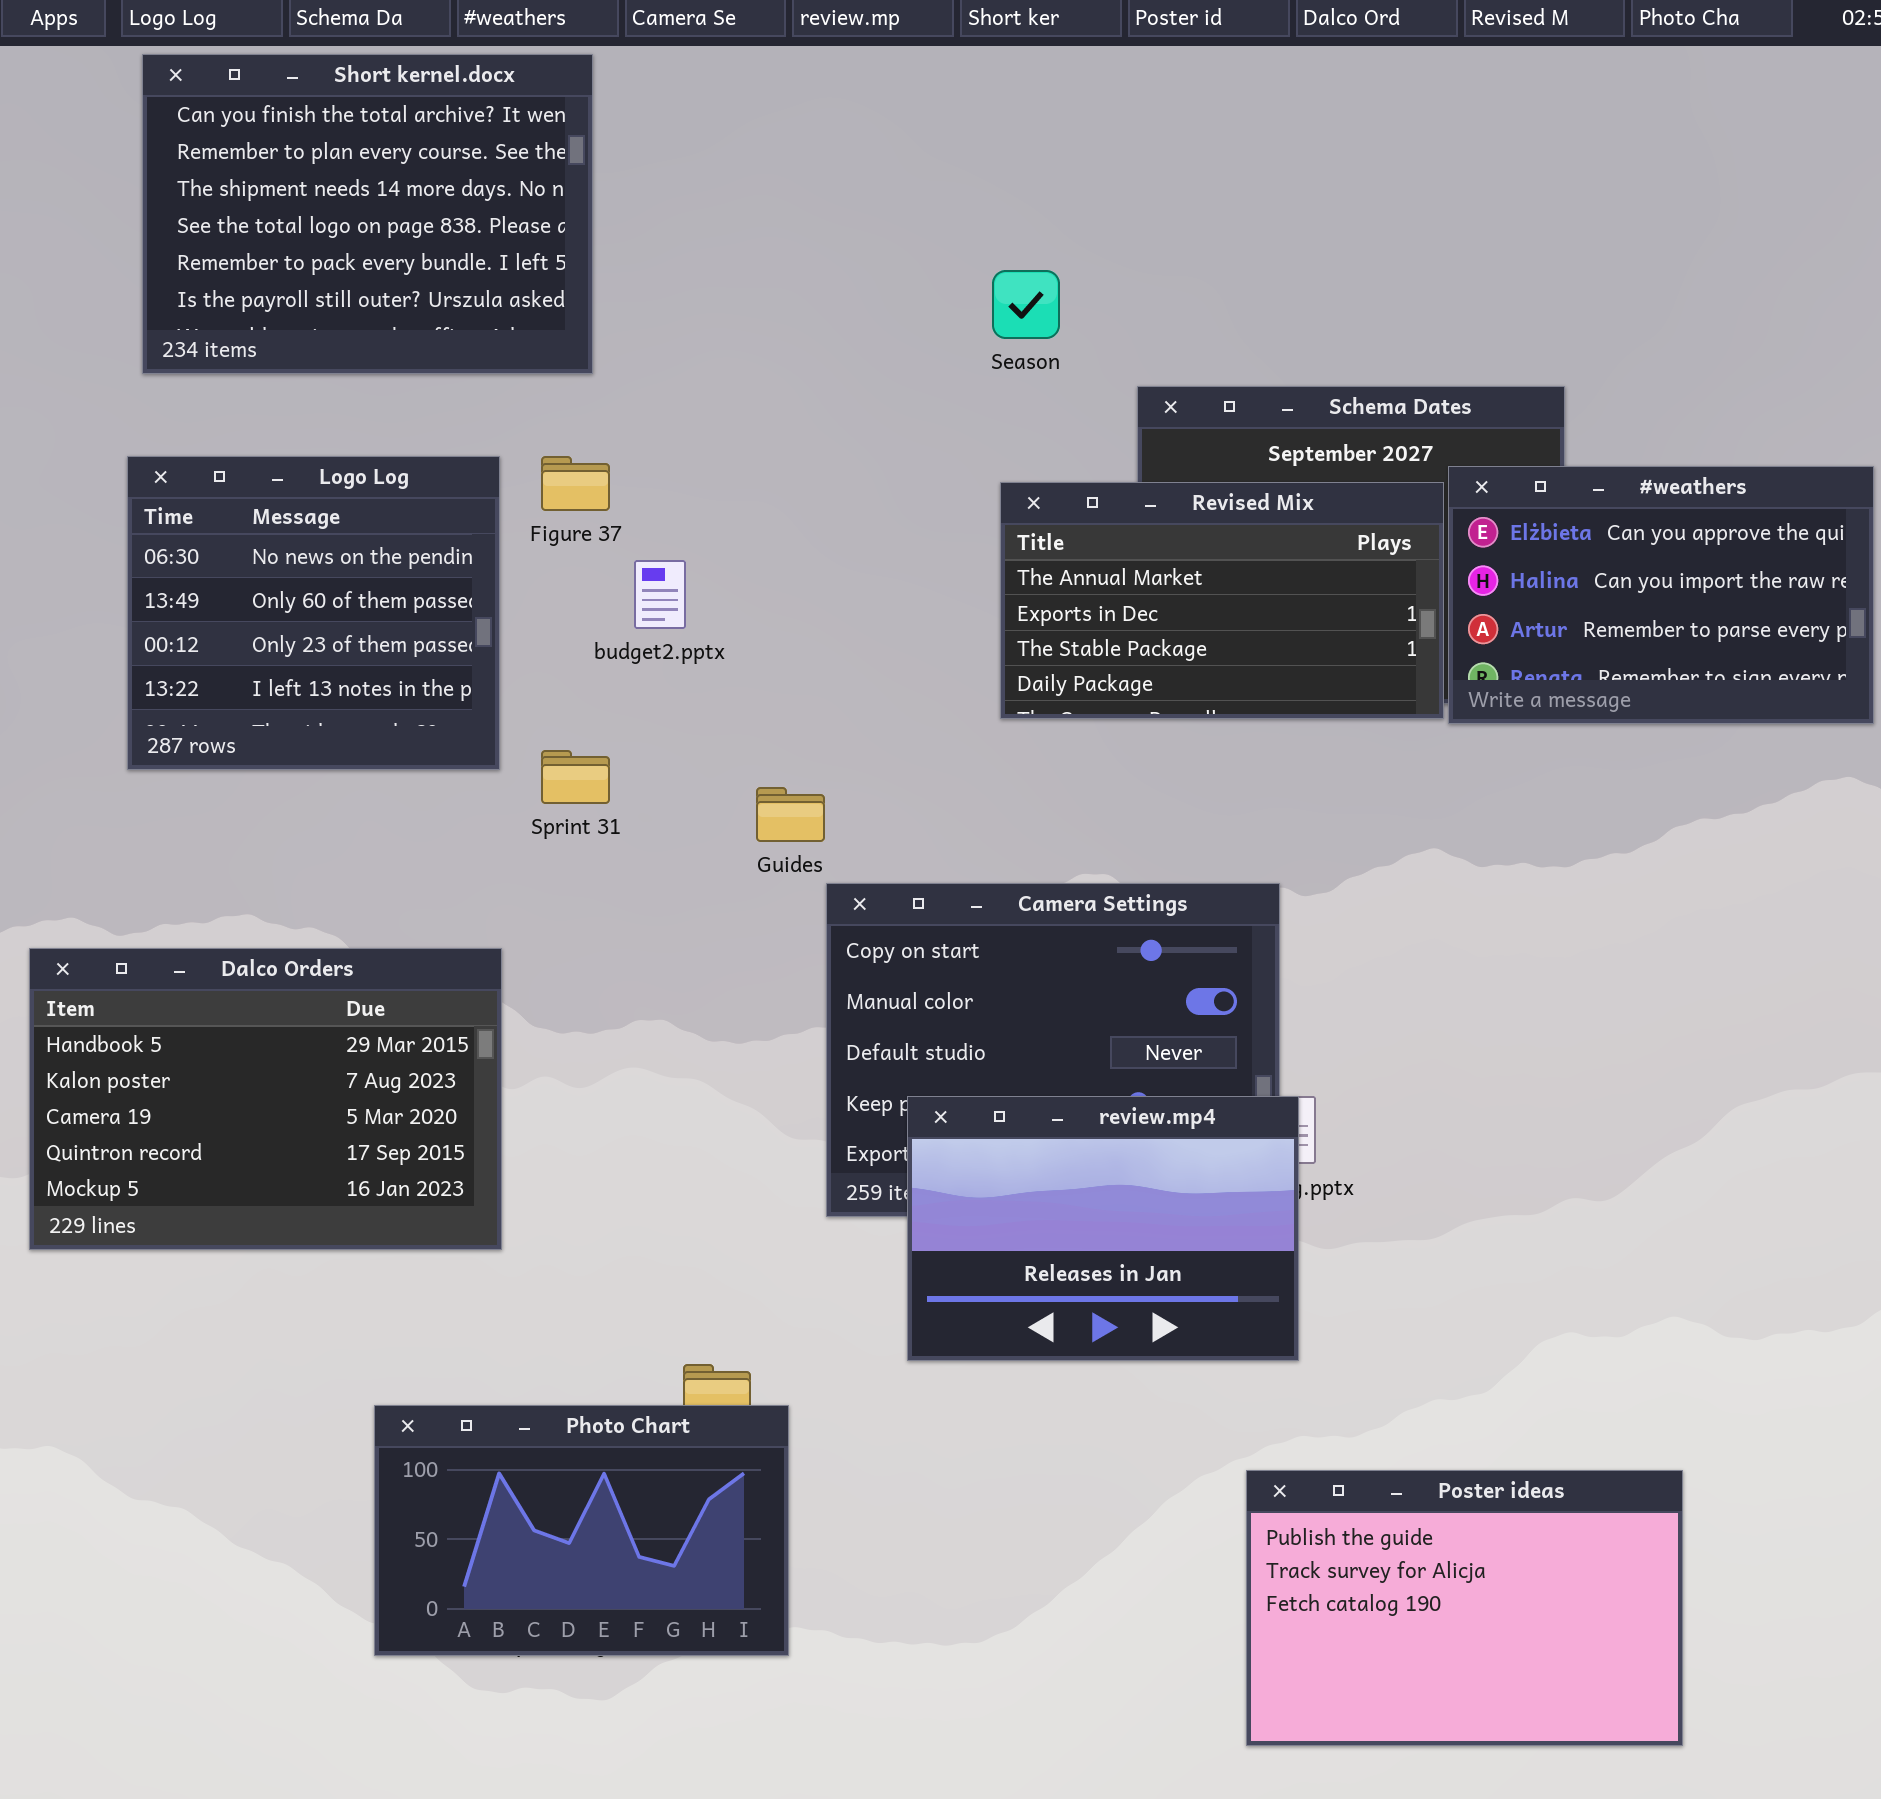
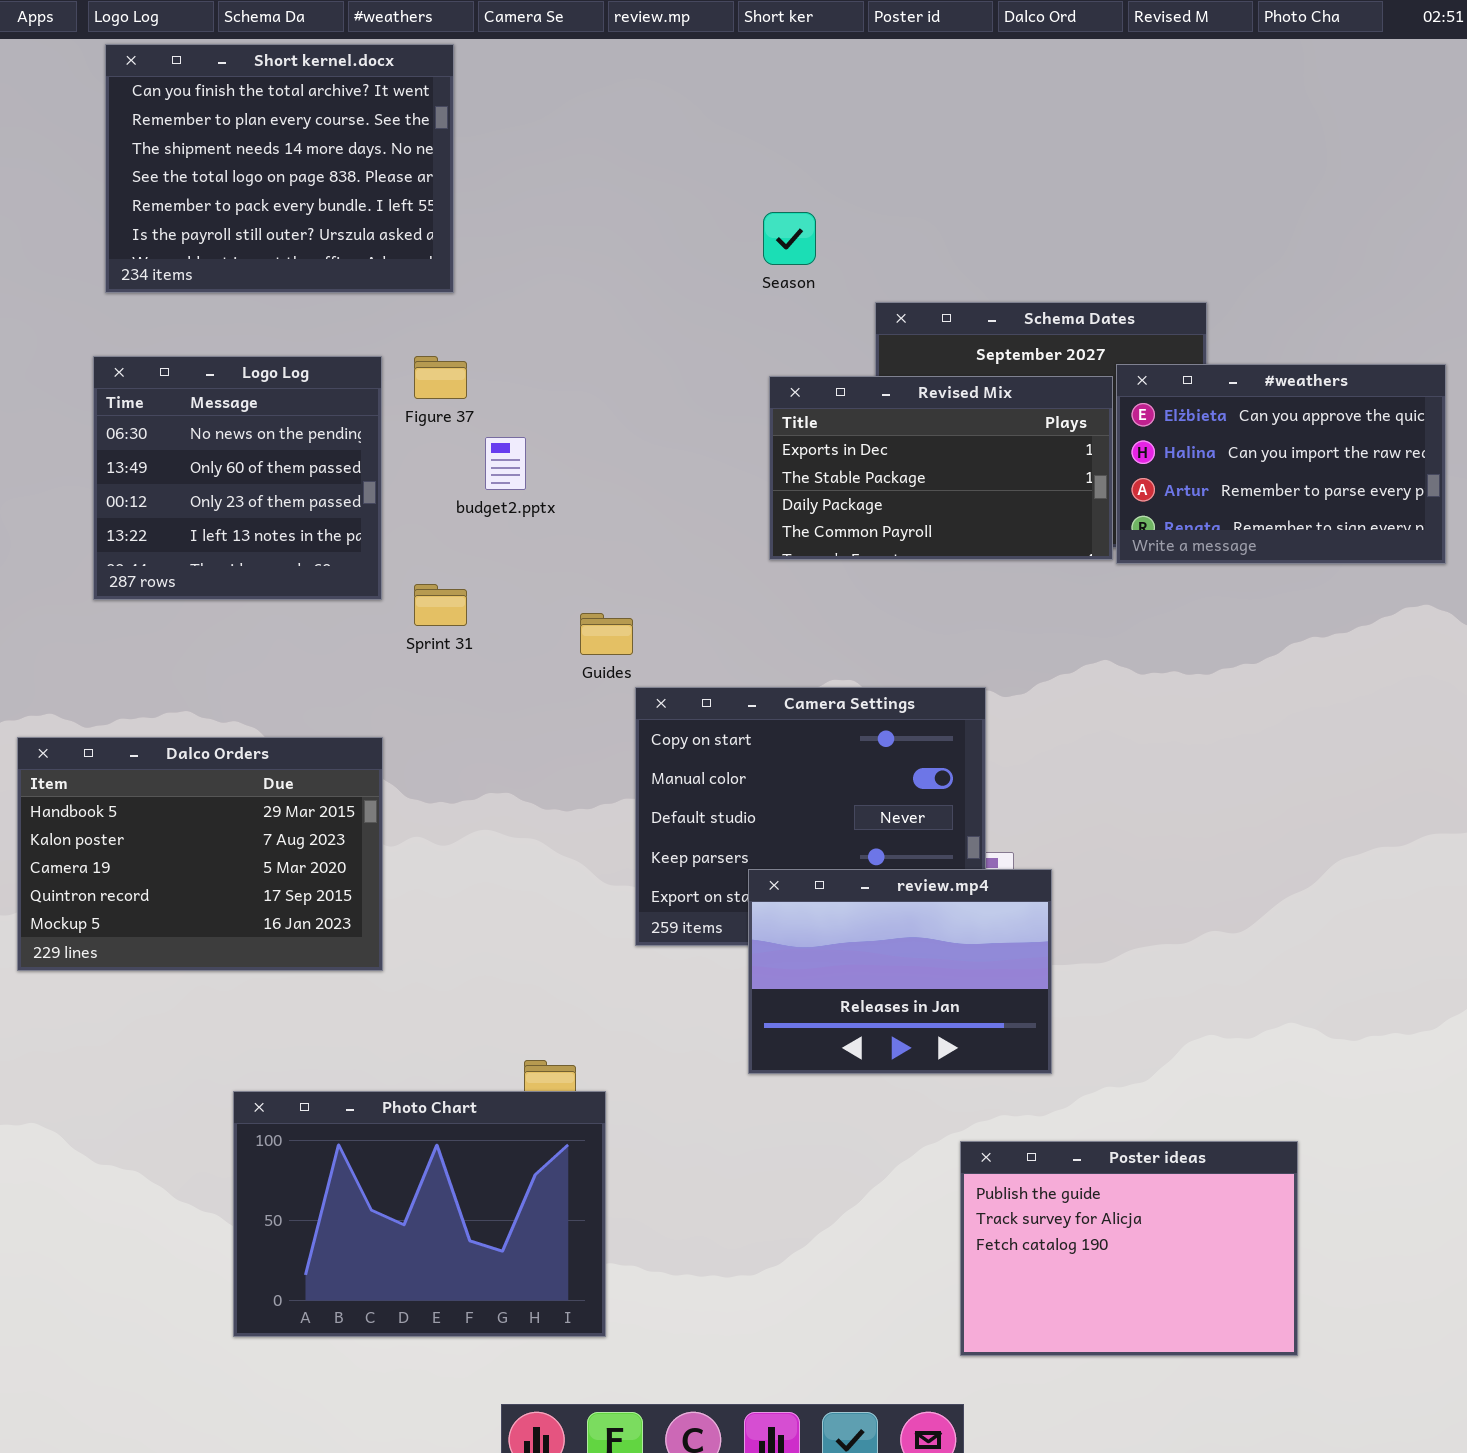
Revised Mix: [1000,482,1444,719] -> [769,376,1113,560], scrolled down 1 row
review.mp4: [907,1096,1299,1361] -> [748,869,1052,1074], moved
Photo Chart: [374,1405,789,1656] -> [233,1091,606,1337], resized

